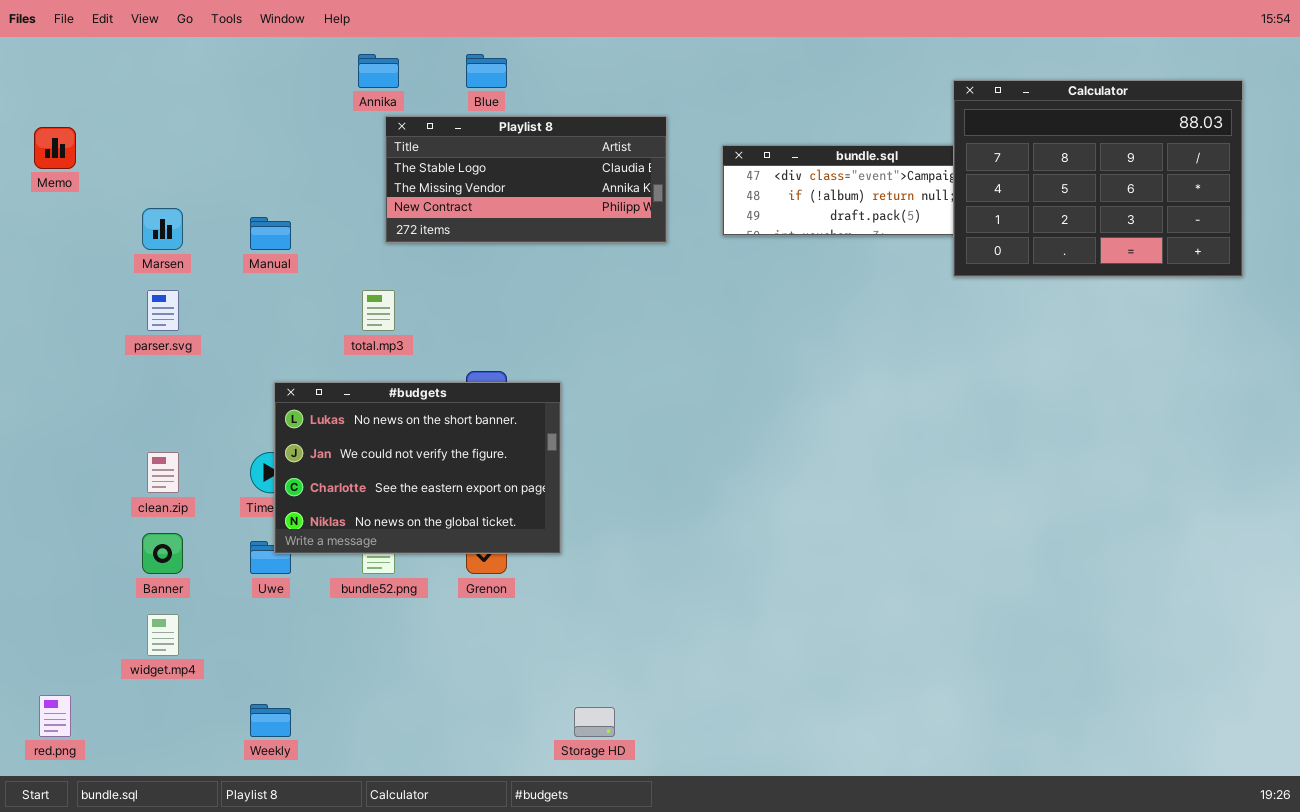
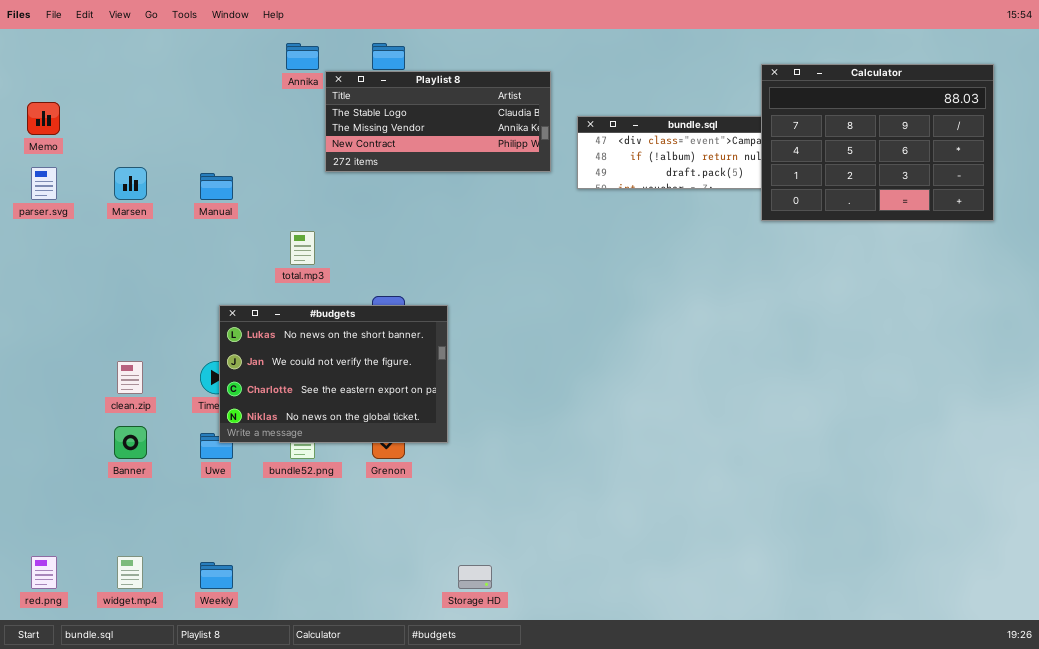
Playlist 8: [385,116,667,243] -> [325,71,551,172], moved
parser.svg: [147,290,179,331] -> [31,167,57,200], moved
widget.mp4: [147,614,179,656] -> [117,556,143,589], moved

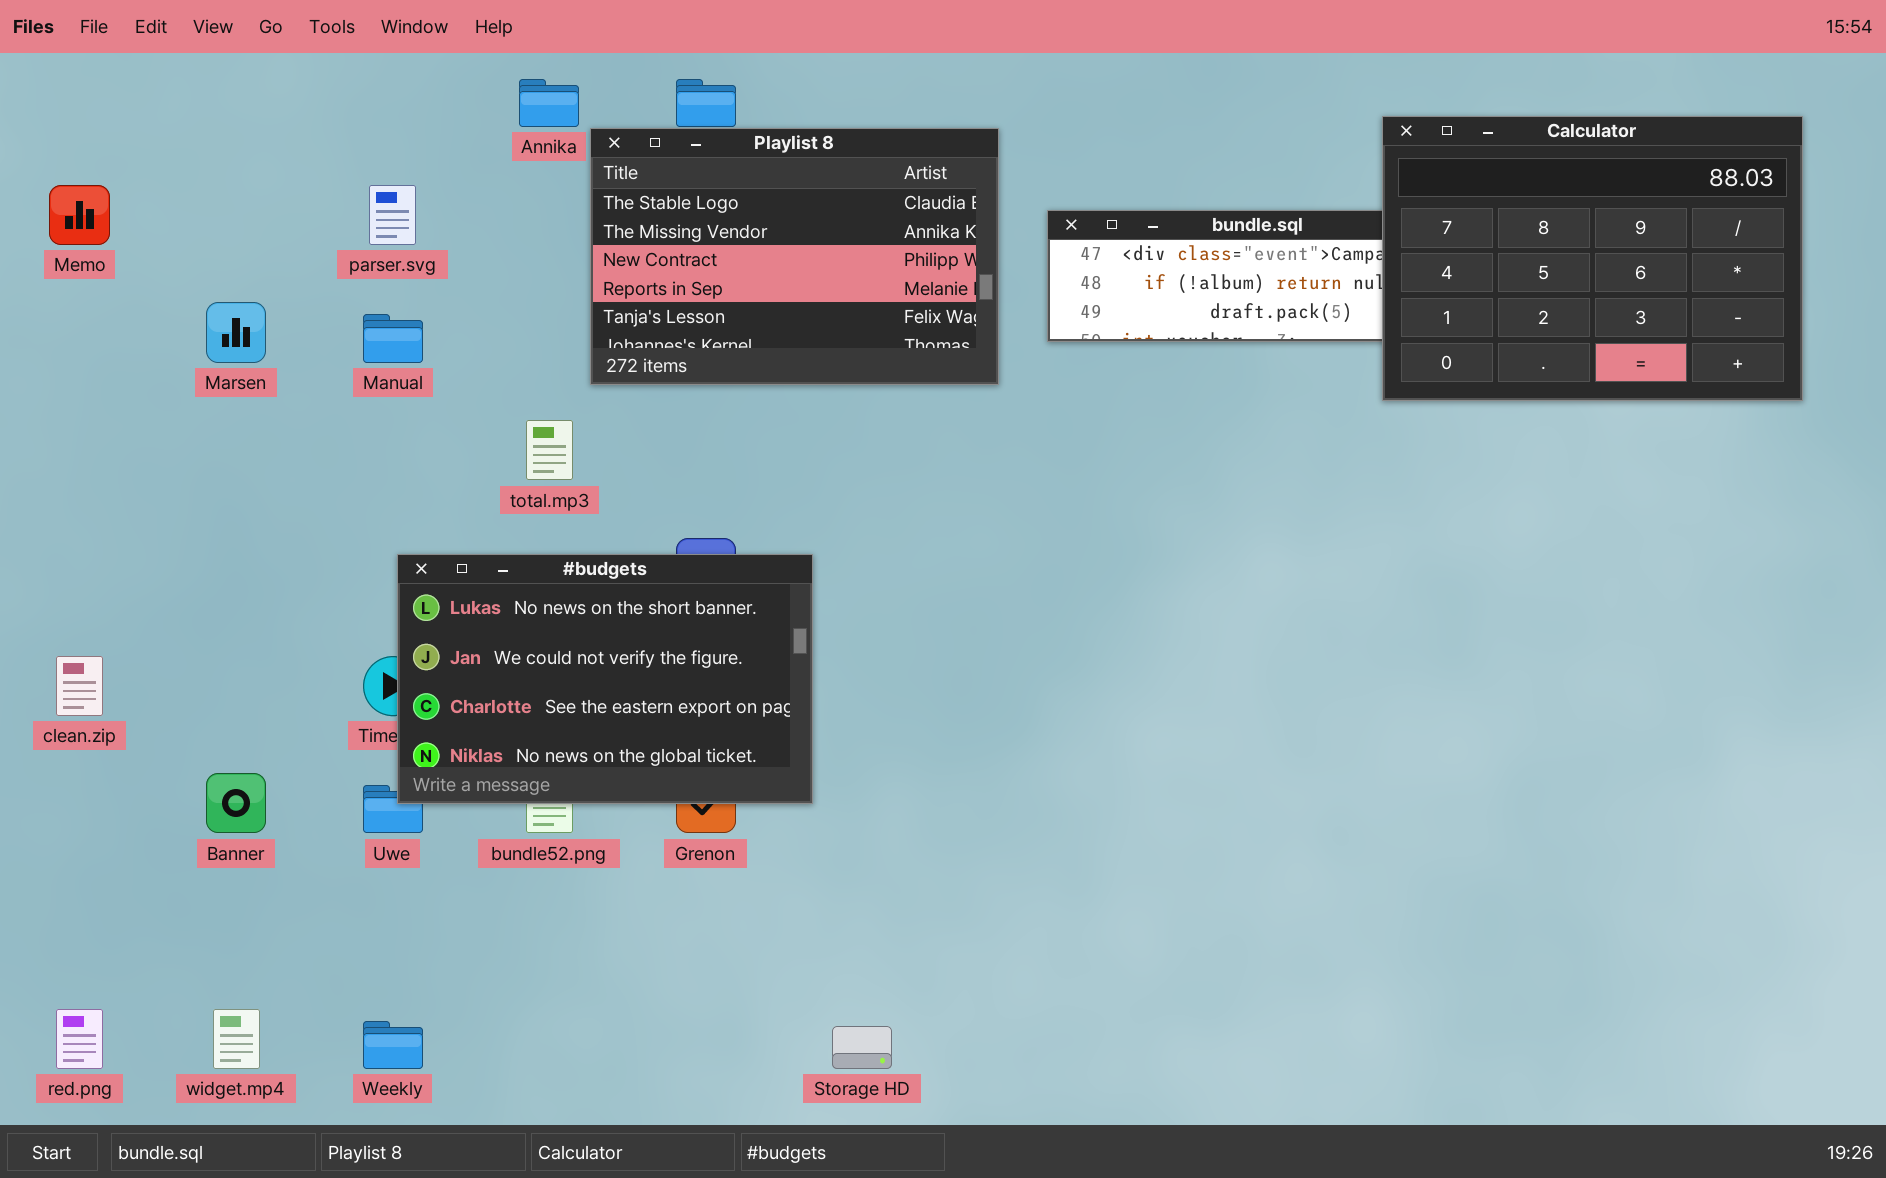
Playlist 8: [325,71,551,172] -> [590,128,999,385], resized
parser.svg: [31,167,57,200] -> [369,185,416,245], moved
clean.zip: [117,361,143,394] -> [56,656,103,716], moved

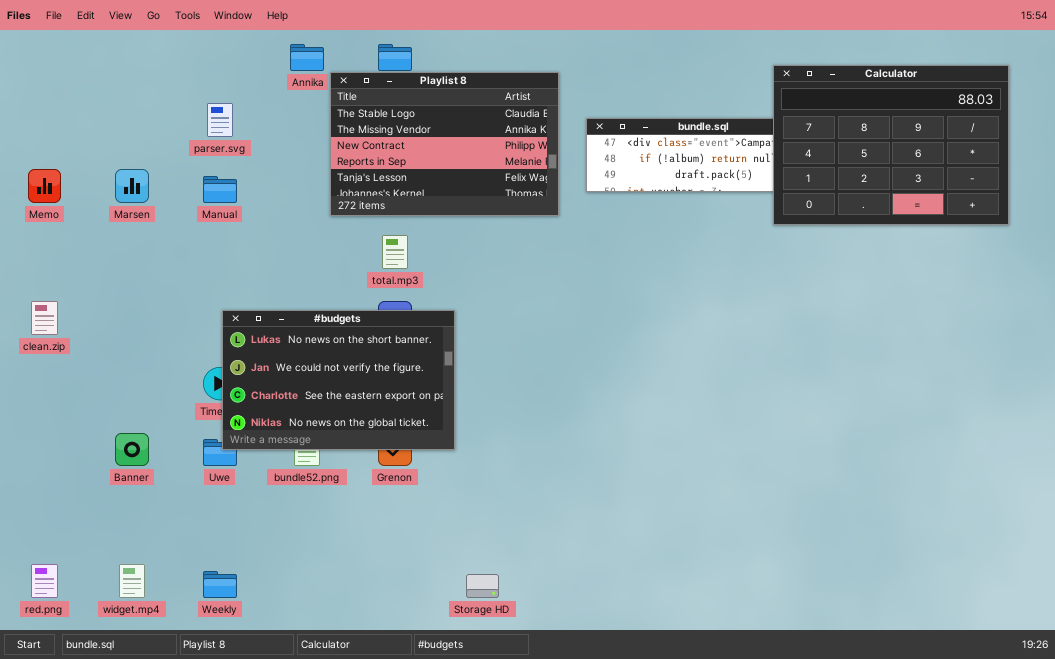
Memo: [49,185,110,245] -> [28,169,61,203], moved
total.mp3: [526,420,573,480] -> [382,235,408,269], moved
clean.zip: [56,656,103,716] -> [31,301,58,335], moved

